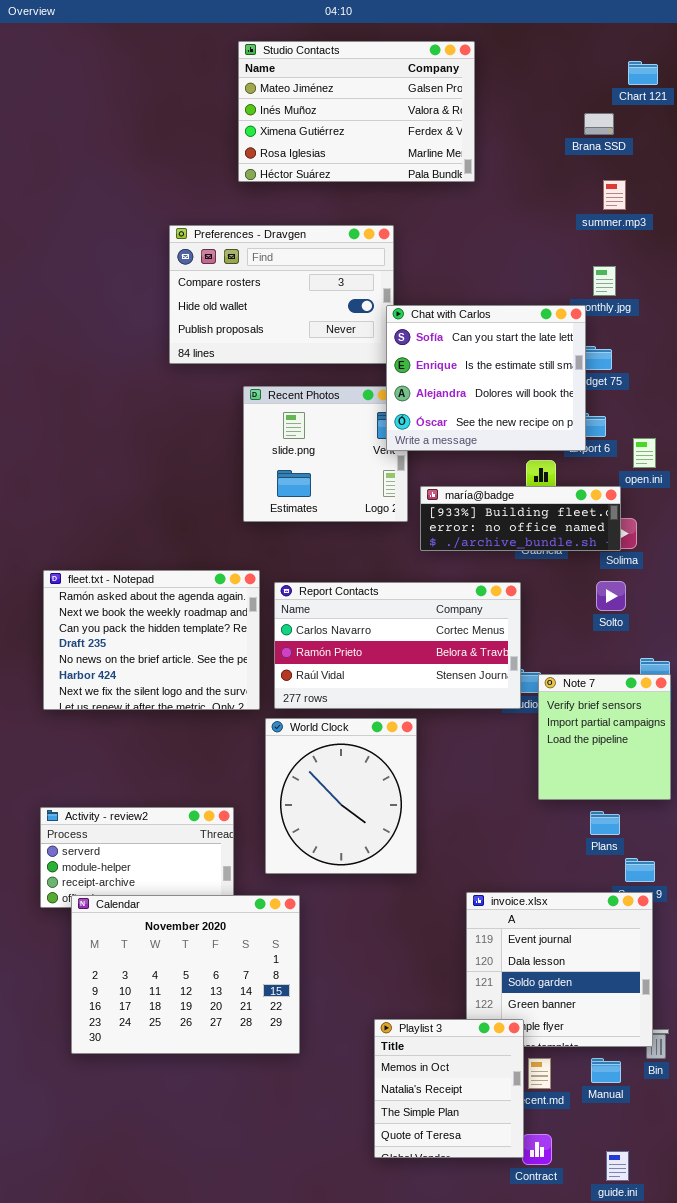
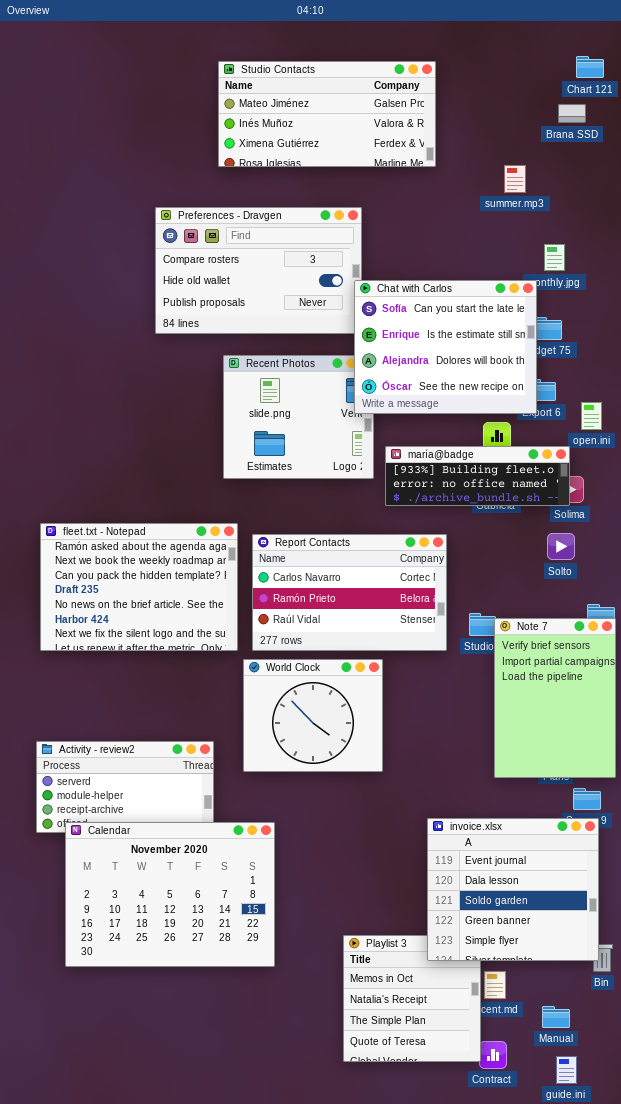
Studio Contacts: [238,41,475,182] -> [218,61,436,167], resized
Brana SSD: [584,113,614,135] -> [558,104,586,123], moved
summer.mp3: [603,180,626,210] -> [504,165,526,193], moved
Report Contacts: [274,582,521,709] -> [252,534,447,651], resized
Note 7: [538,674,671,800] -> [494,618,616,778], resized
World Clock: [265,718,417,874] -> [243,659,383,772], resized
invoice.xlsx: [466,892,653,1047] -> [427,818,599,961], raised
Manual: [591,1058,621,1083] -> [542,1006,570,1028], moved

